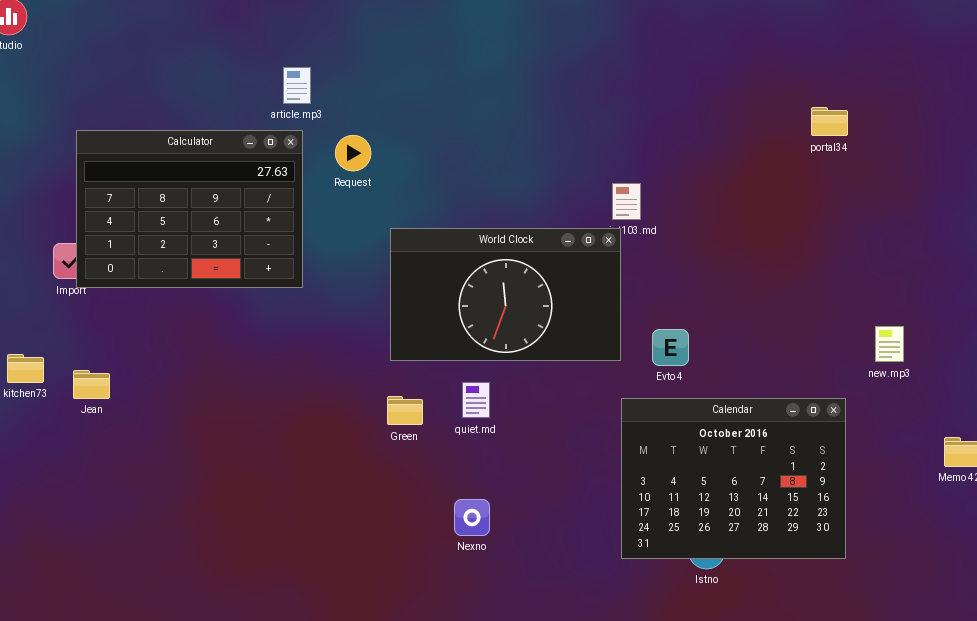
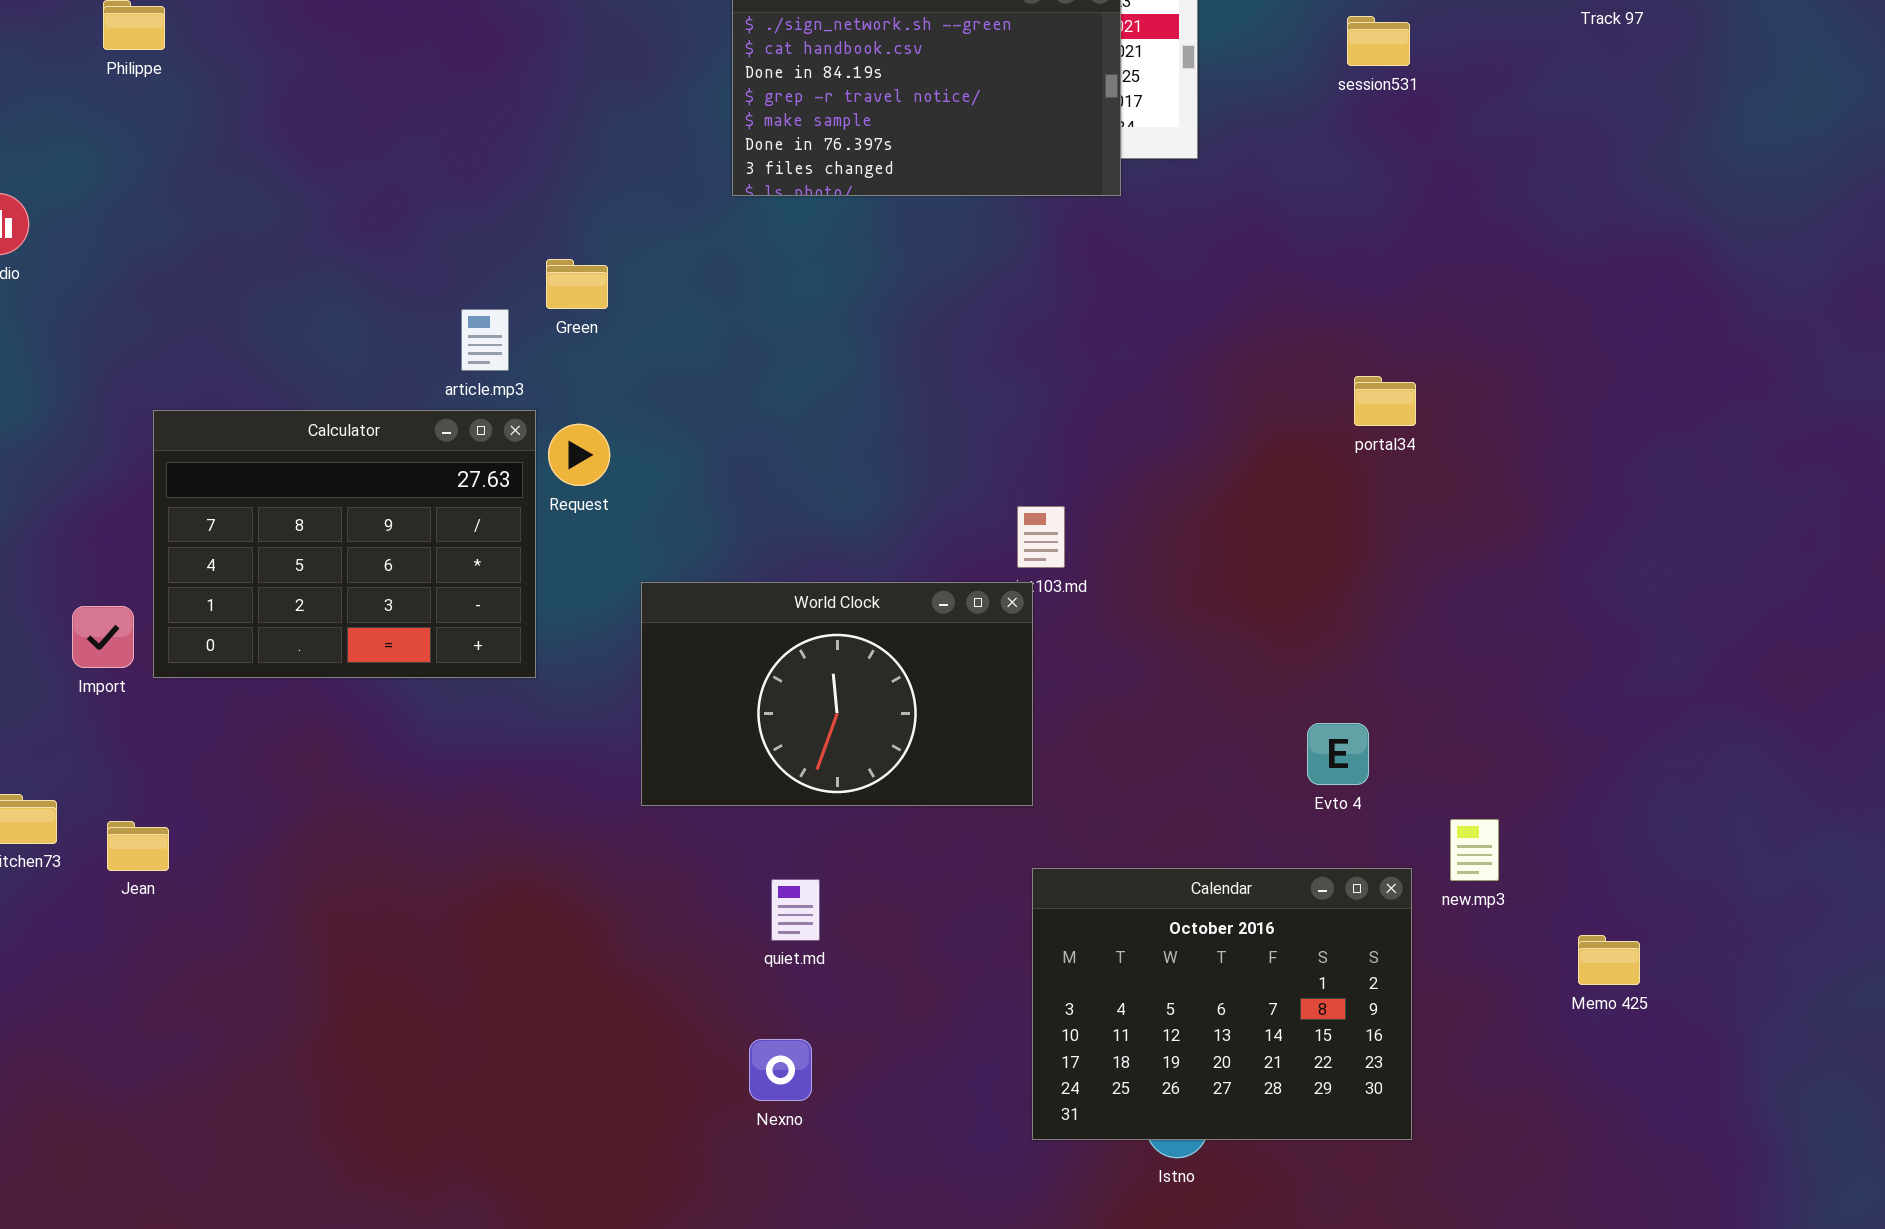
Calculator: [76,130,303,288] -> [153,410,536,678], moved
new.mp3: [875,326,904,362] -> [1450,819,1499,881], moved
Evto 4: [652,329,689,366] -> [1307,723,1369,785], moved
quiet.md: [462,382,490,418] -> [771,879,820,941], moved
Green: [387,396,423,425] -> [546,259,608,309], moved

